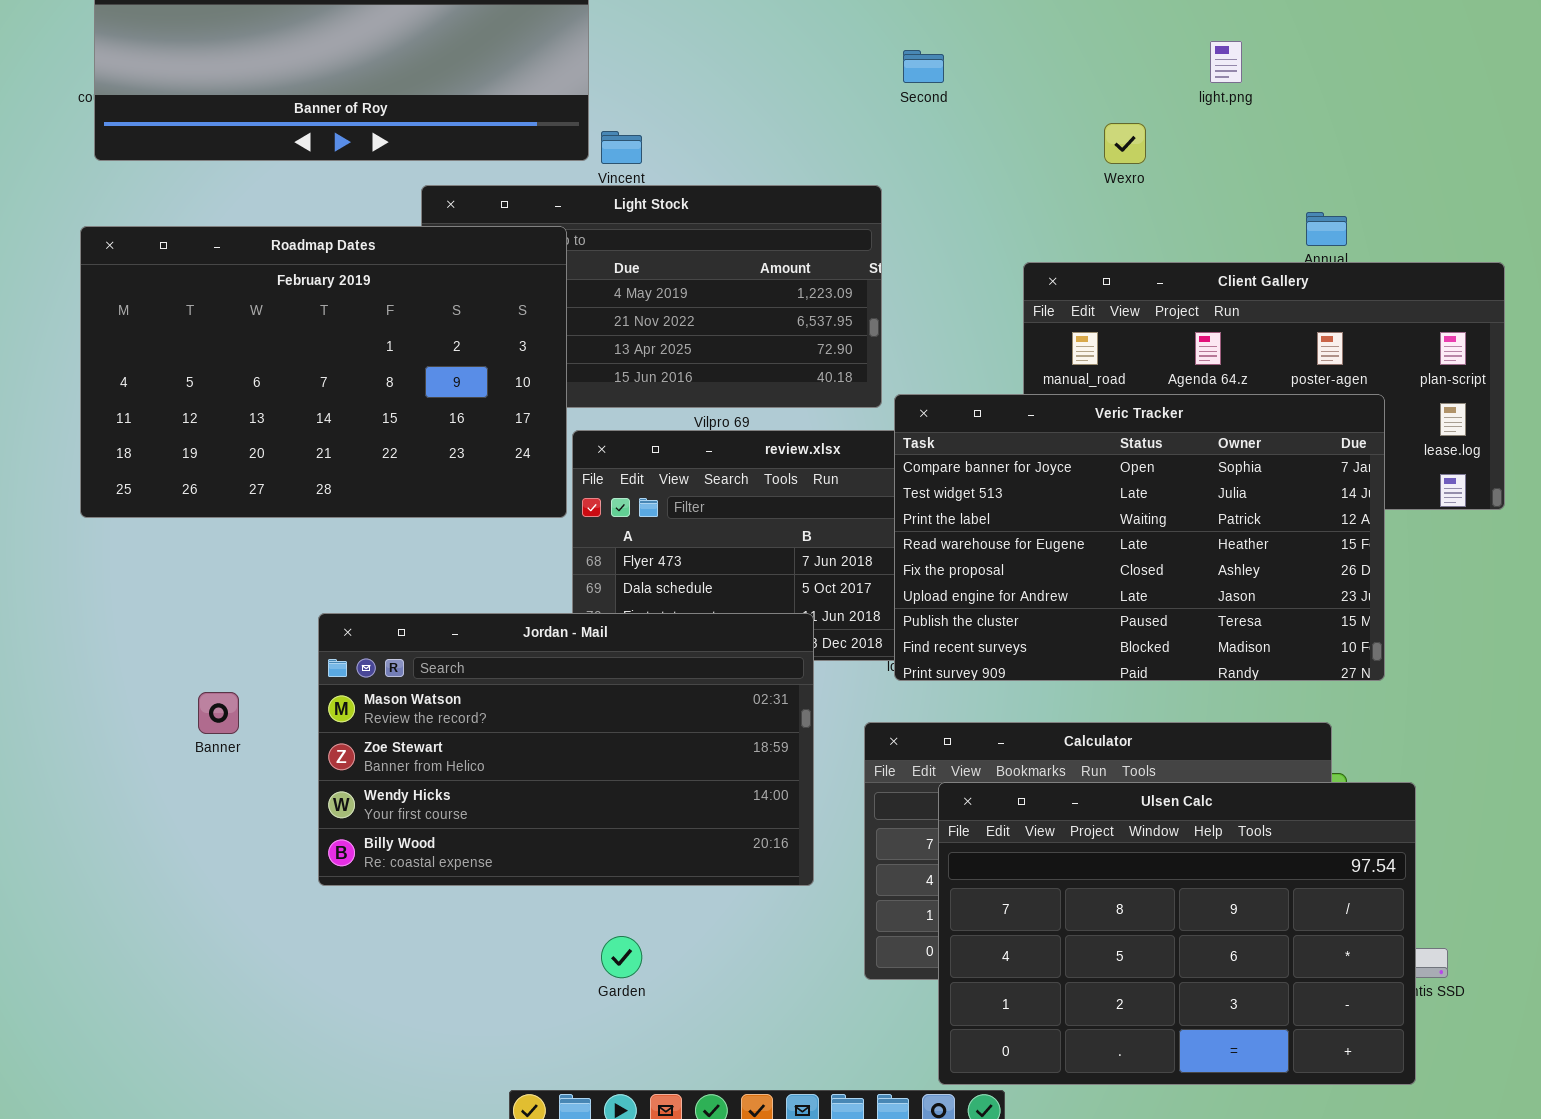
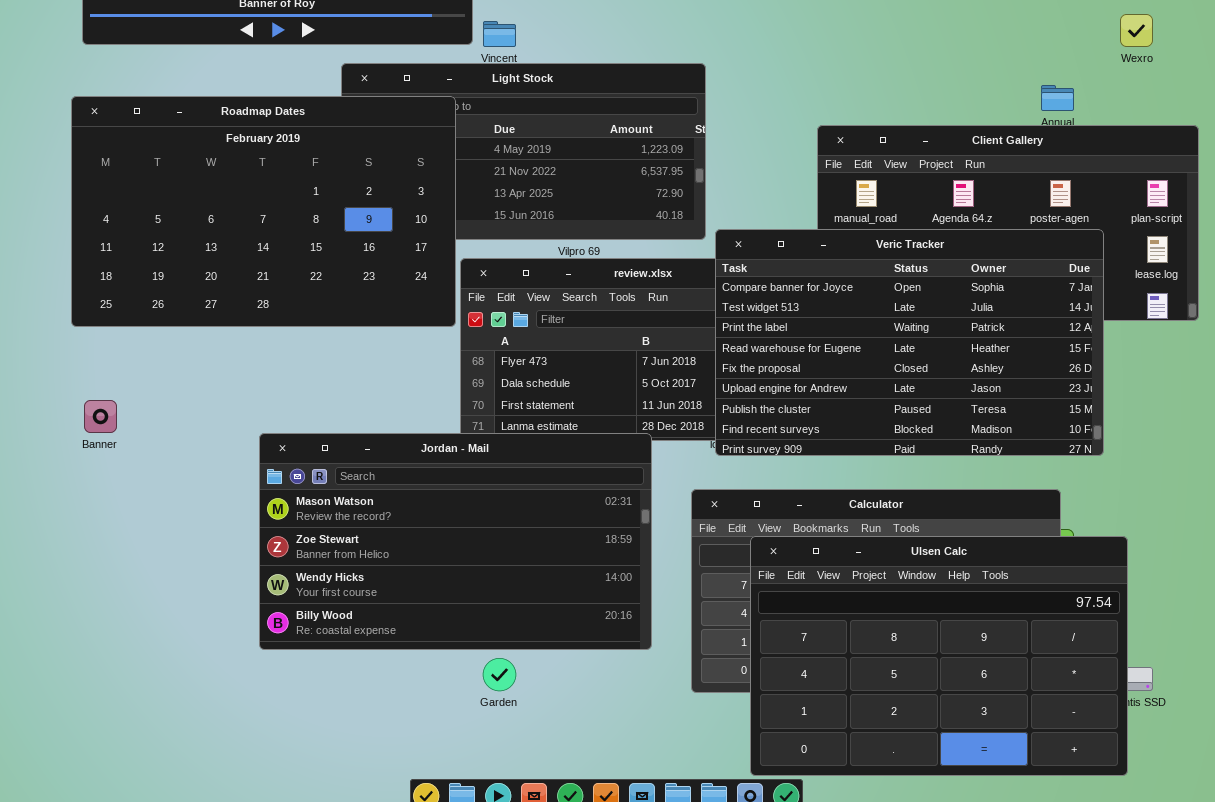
Wexro: [1104,123,1146,164] -> [1120,14,1153,47], moved
Jordan - Mail: [318,613,814,886] -> [259,433,652,650], moved
Banner: [198,692,239,734] -> [84,400,117,433], moved

